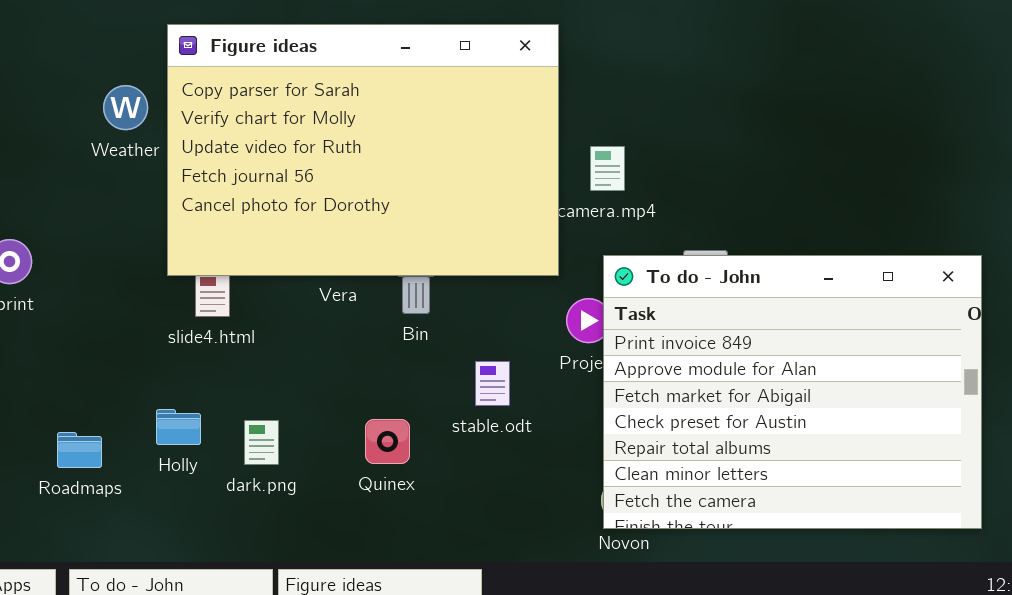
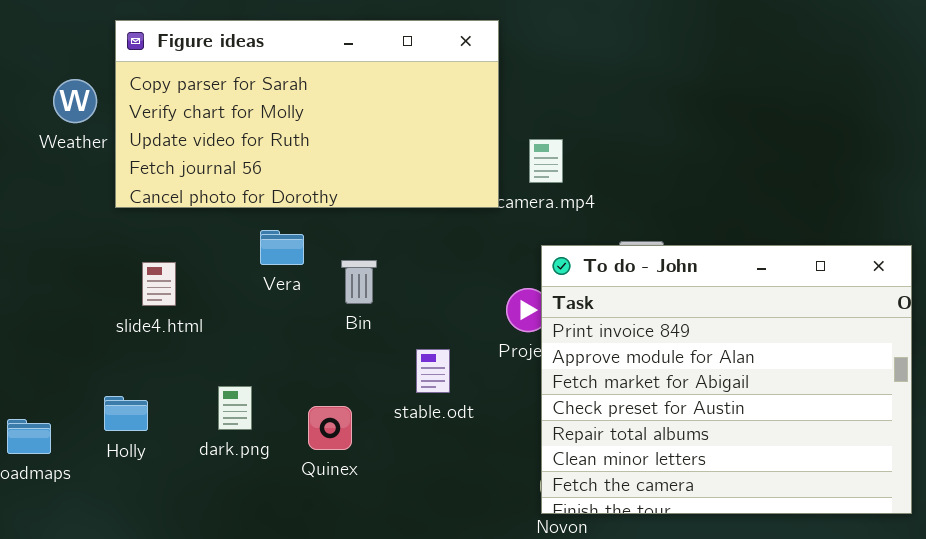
Figure ideas: [167,24,559,276] -> [115,20,499,208], resized
dark.png: [244,420,279,465] -> [218,386,252,430], moved

